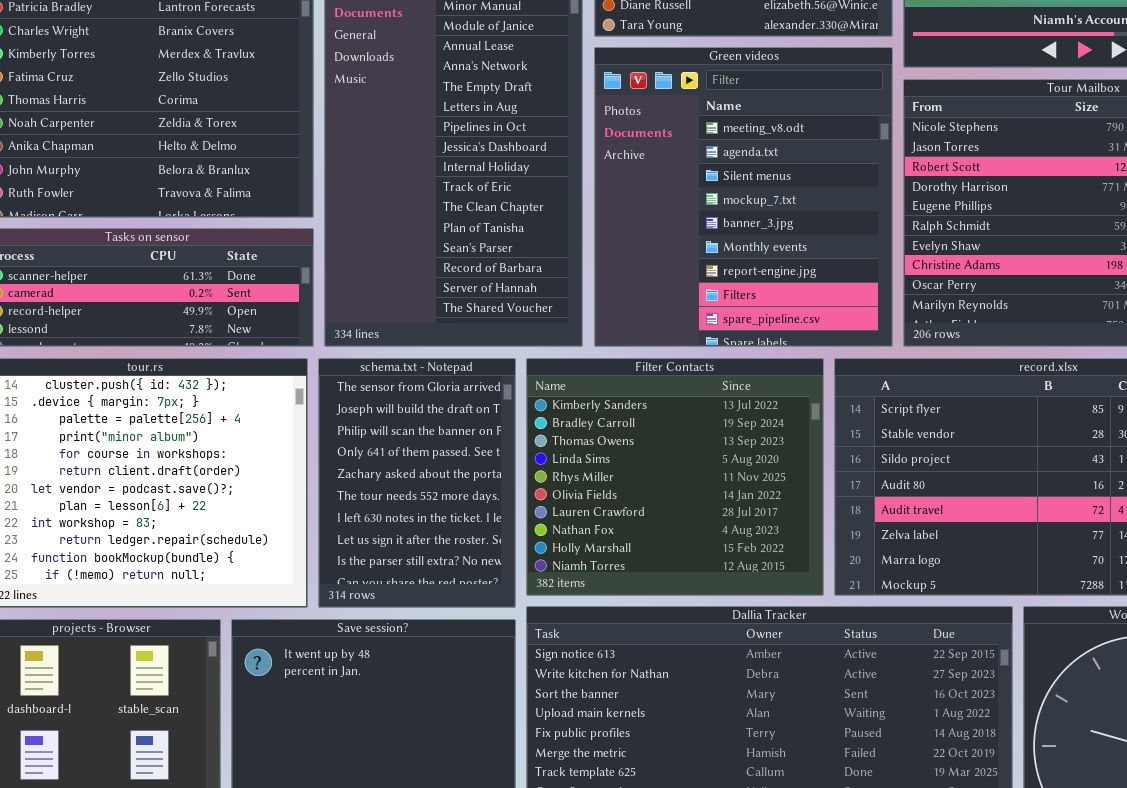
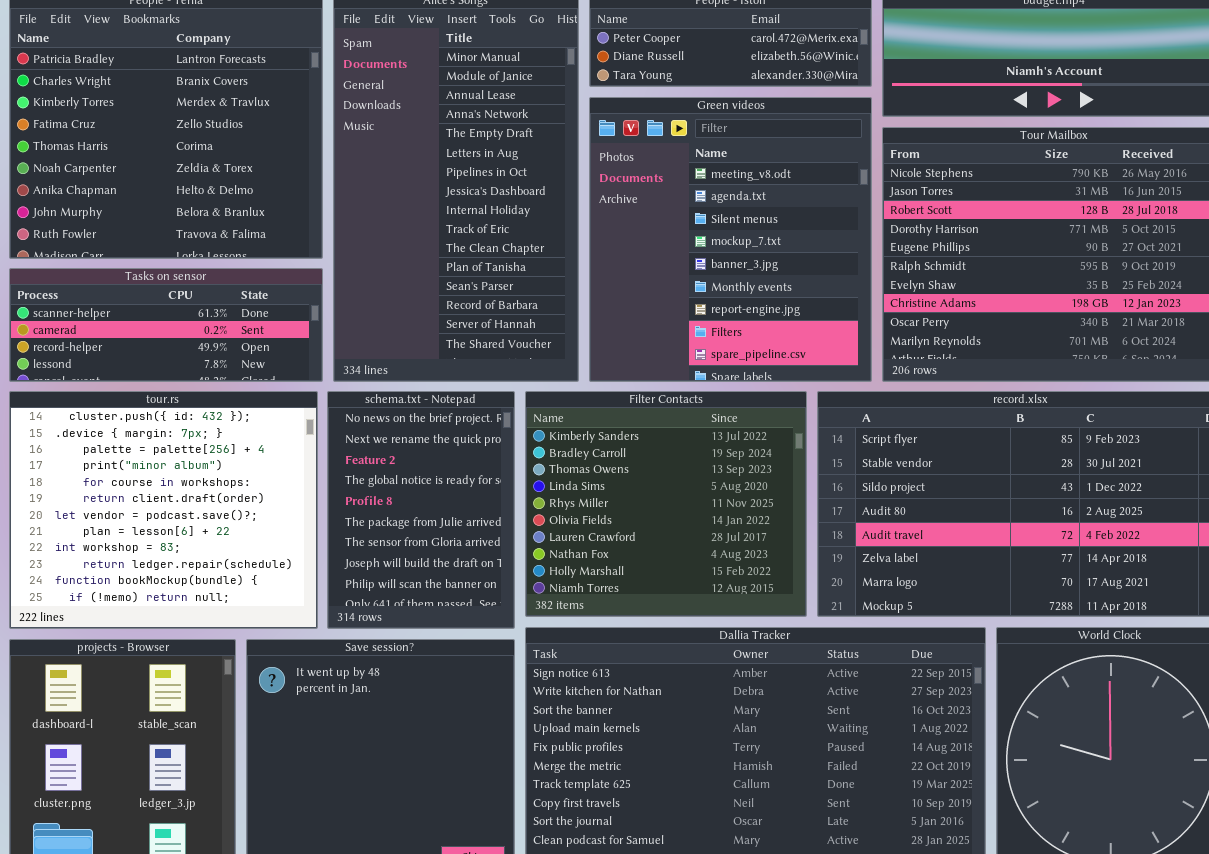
schema.txt - Notepad: [318,358,516,608] -> [327,391,515,629], scrolled up 6 rows

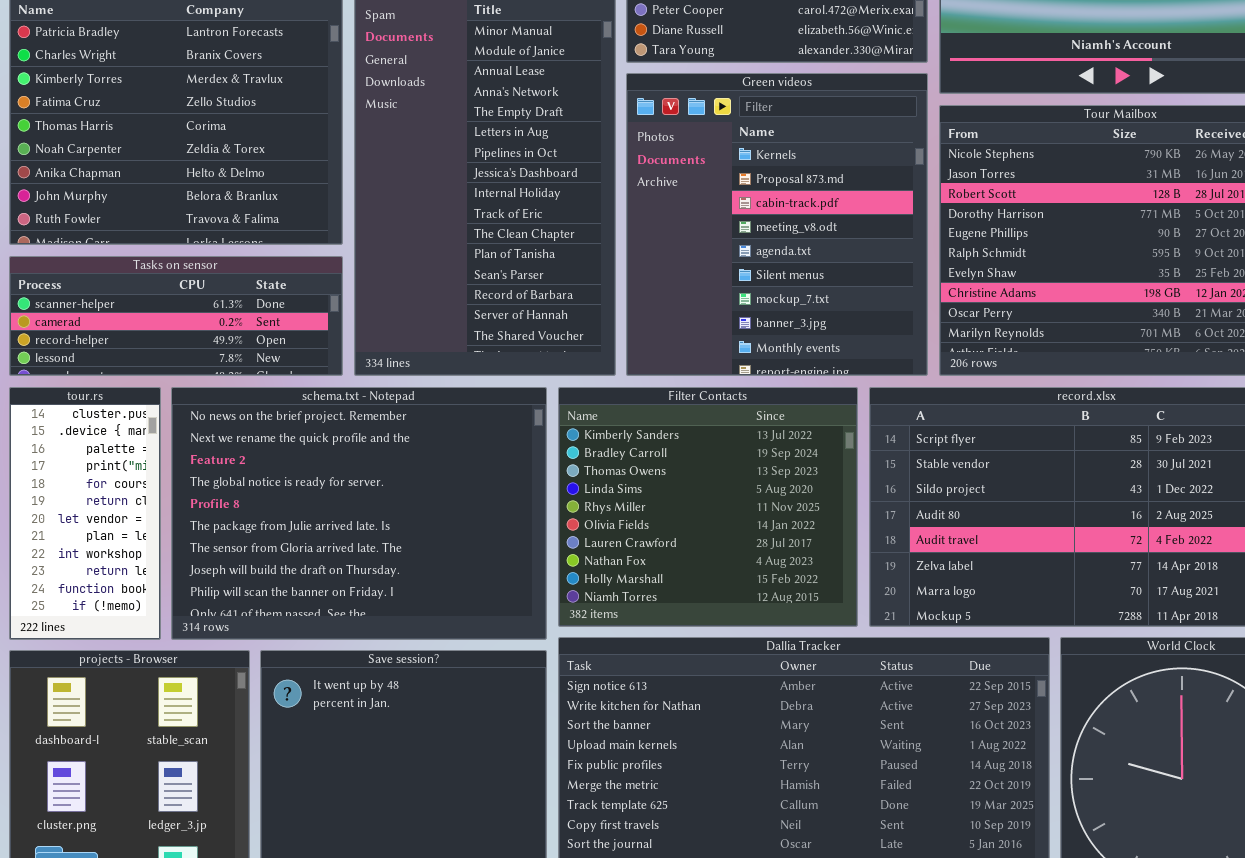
Green videos: [589,97,872,382] -> [626,73,928,376], scrolled up 3 rows
tour.rs: [9,391,318,629] -> [9,387,161,640], resized
schema.txt - Notepad: [327,391,515,629] -> [171,387,547,640], resized

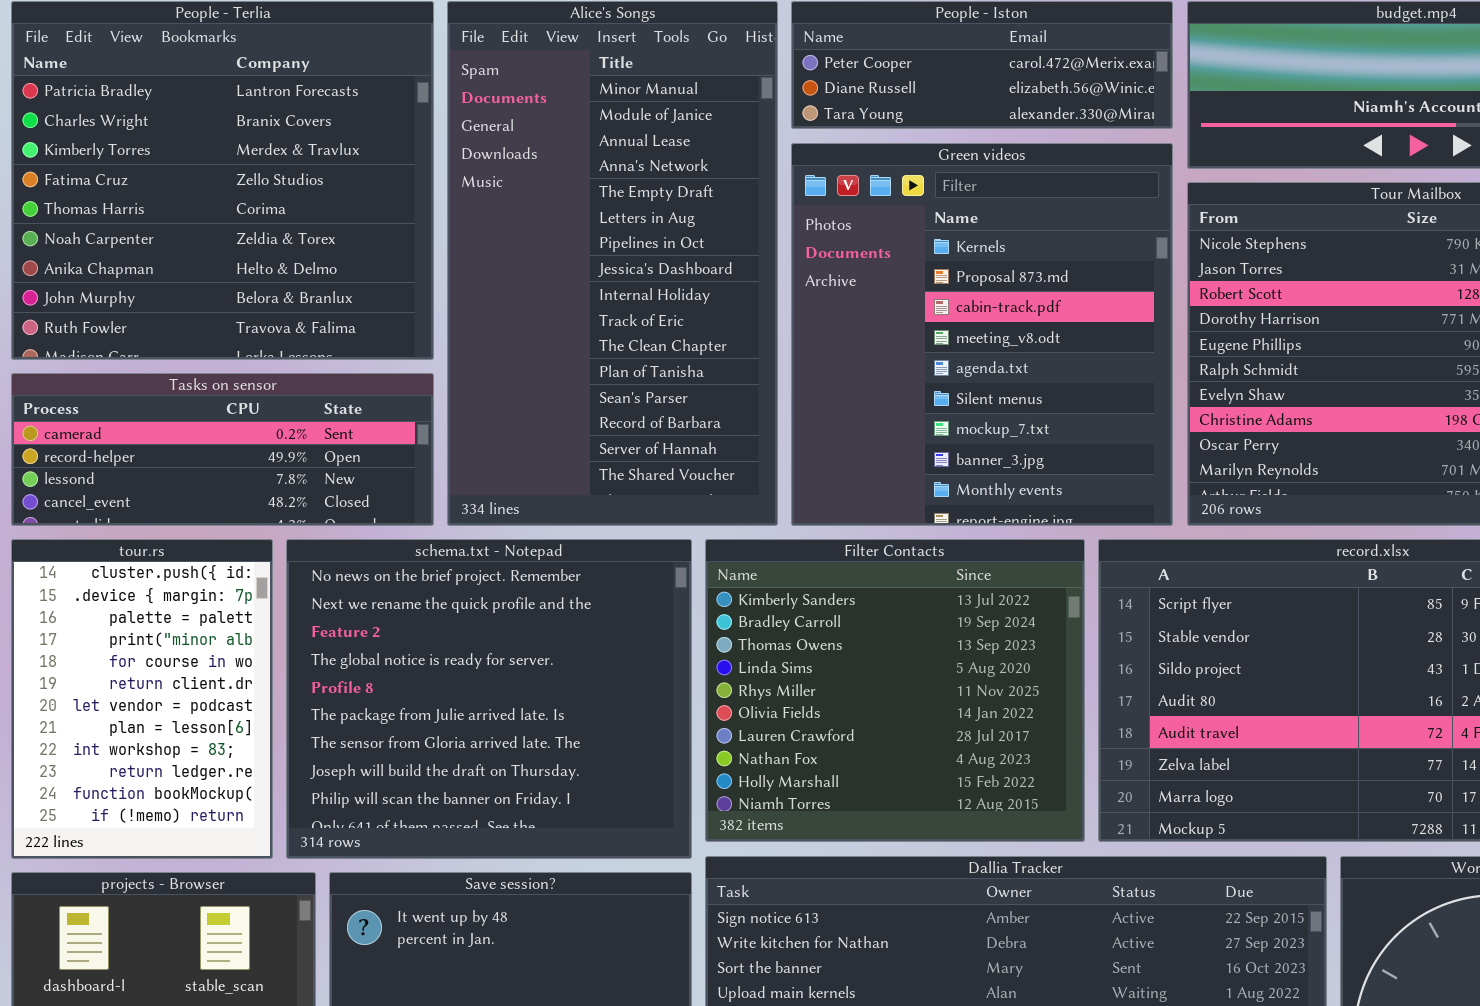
Tasks on sensor: [9,256,343,376] -> [11,373,434,526], scrolled down 1 row
tour.rs: [9,387,161,640] -> [11,539,273,859], resized
schema.txt - Notepad: [171,387,547,640] -> [286,539,692,859], resized

